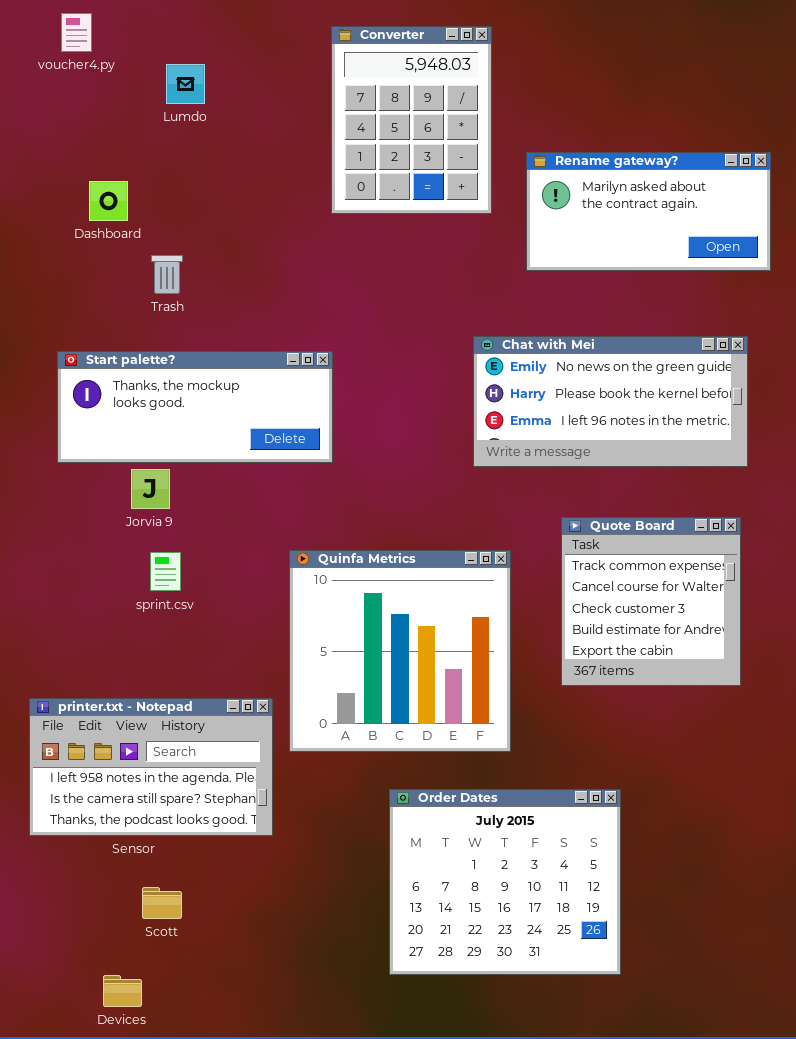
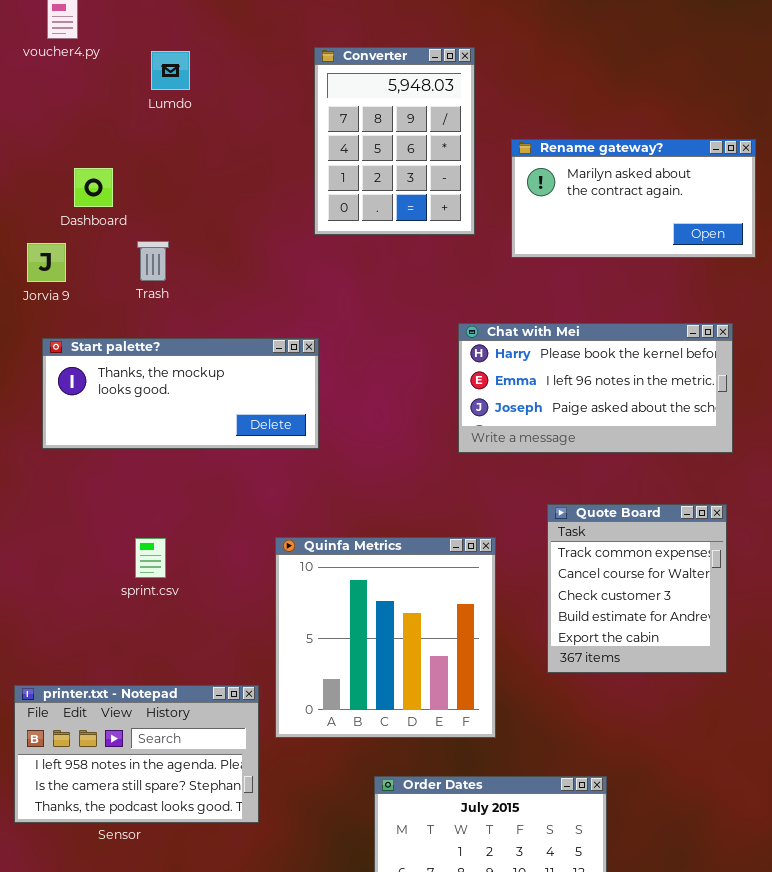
Converter: [331,26,492,214] -> [314,47,475,235], moved
Chat with Mei: [473,336,748,467] -> [458,323,733,453], scrolled down 1 row
Jorvia 9: [131,469,170,509] -> [27,243,66,282], moved

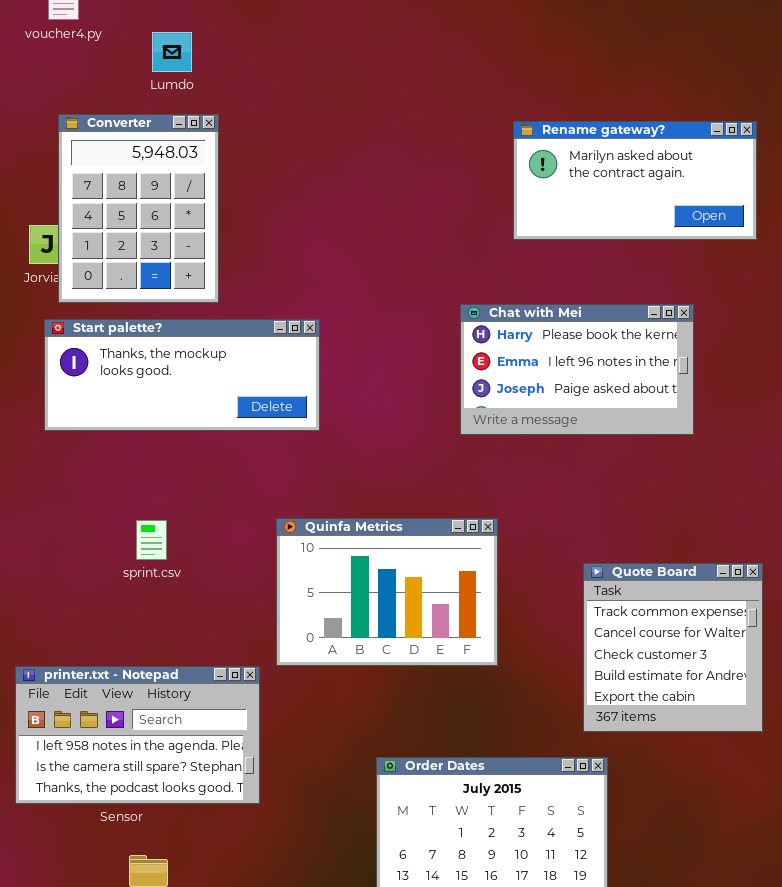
Converter: [314,47,475,235] -> [58,114,219,303], moved
Chat with Mei: [458,323,733,453] -> [460,304,694,435], resized
Quote Board: [547,504,727,673] -> [583,563,763,732], moved
Quinfa Metrics: [275,537,496,738] -> [276,518,498,666], resized

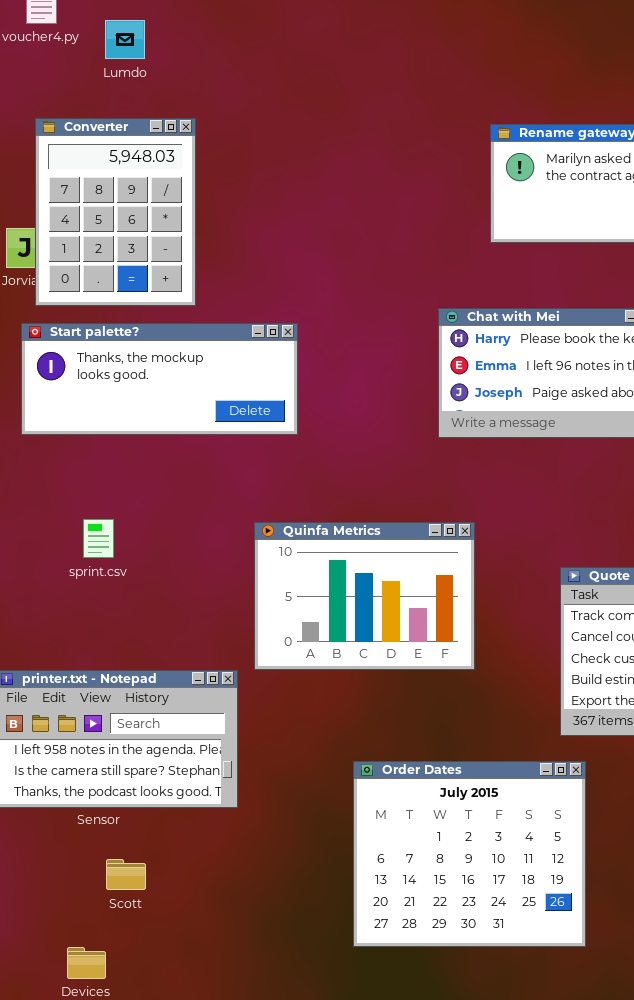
Lumdo: [152,32,192,72] -> [105,20,145,59], moved
sprint.csv: [136,520,167,560] -> [83,519,114,558], moved

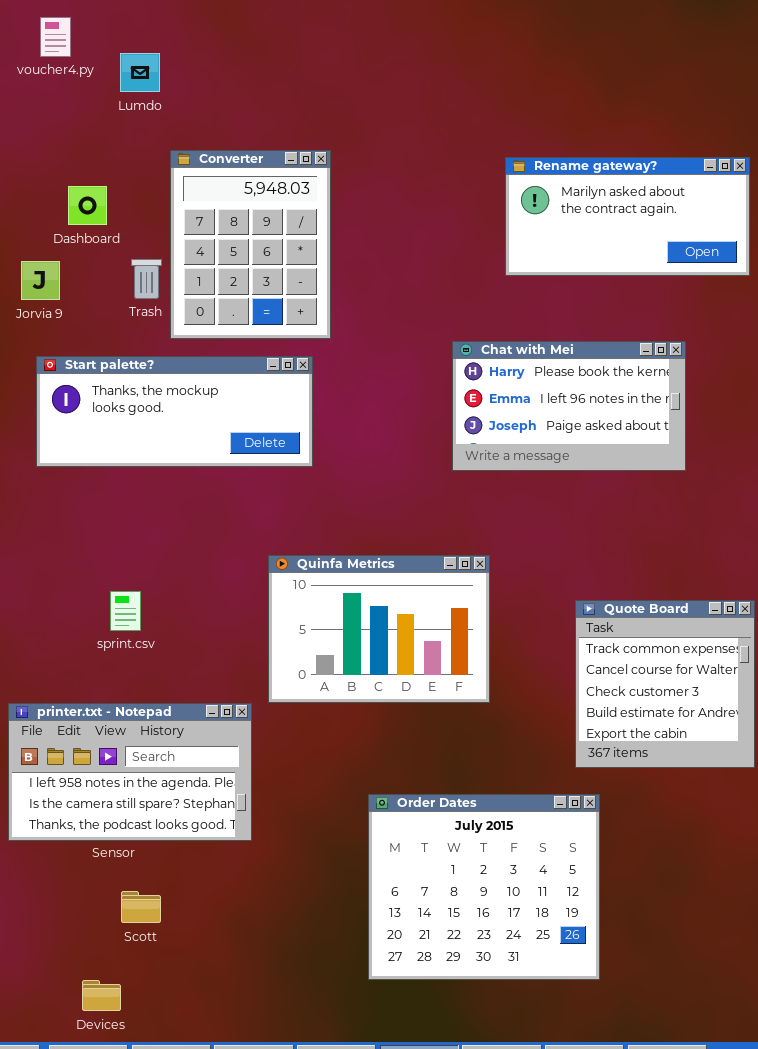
Converter: [35,118,196,306] -> [170,150,331,339], moved
sprint.csv: [83,519,114,558] -> [110,591,141,631], moved

